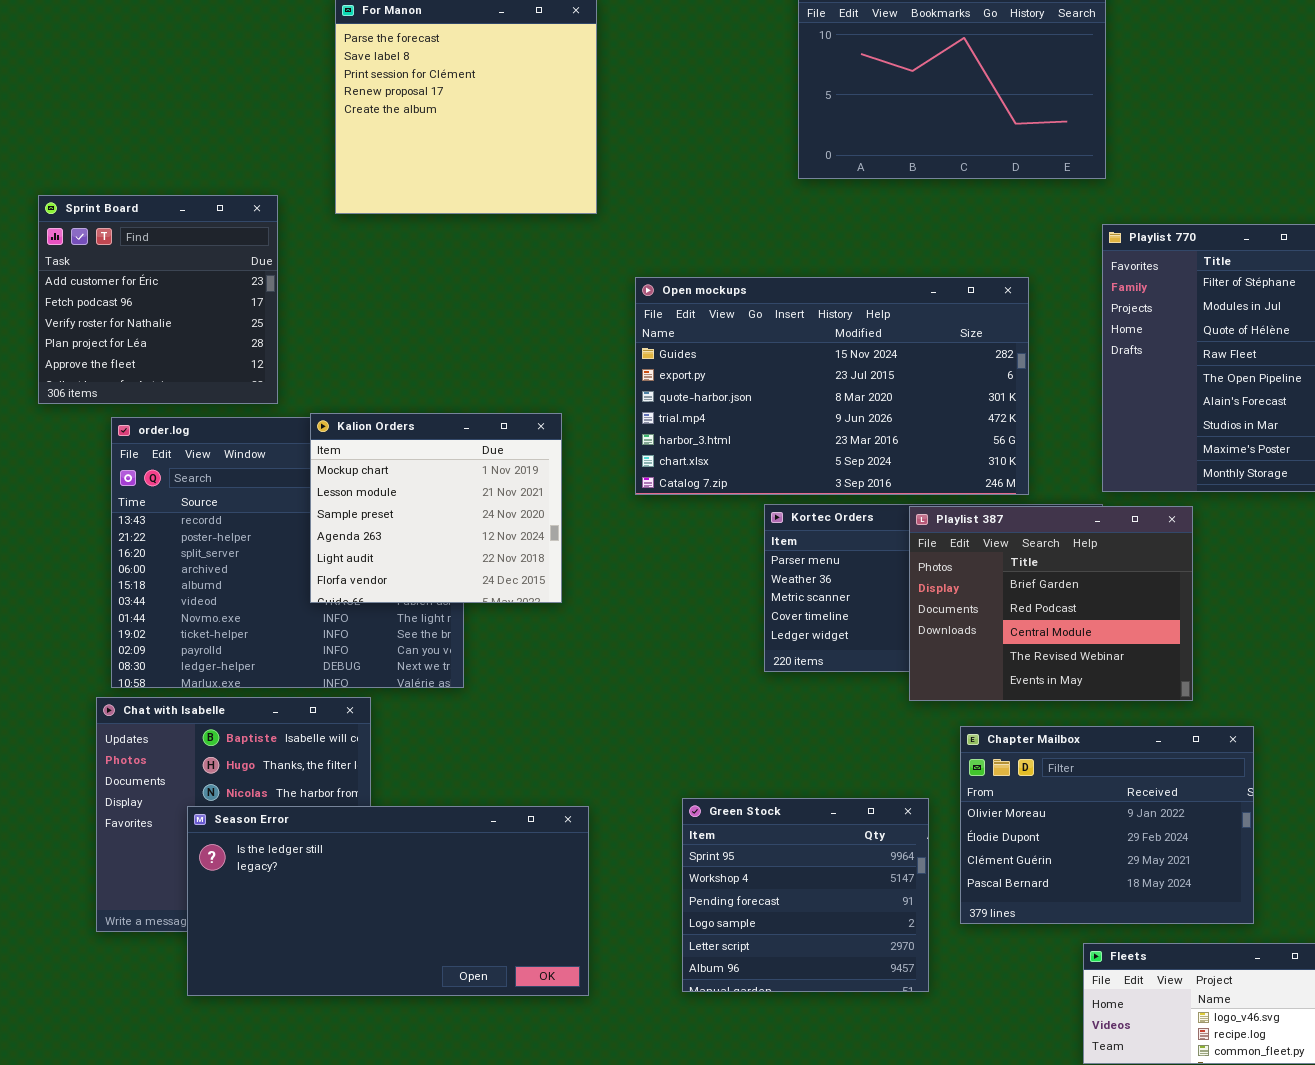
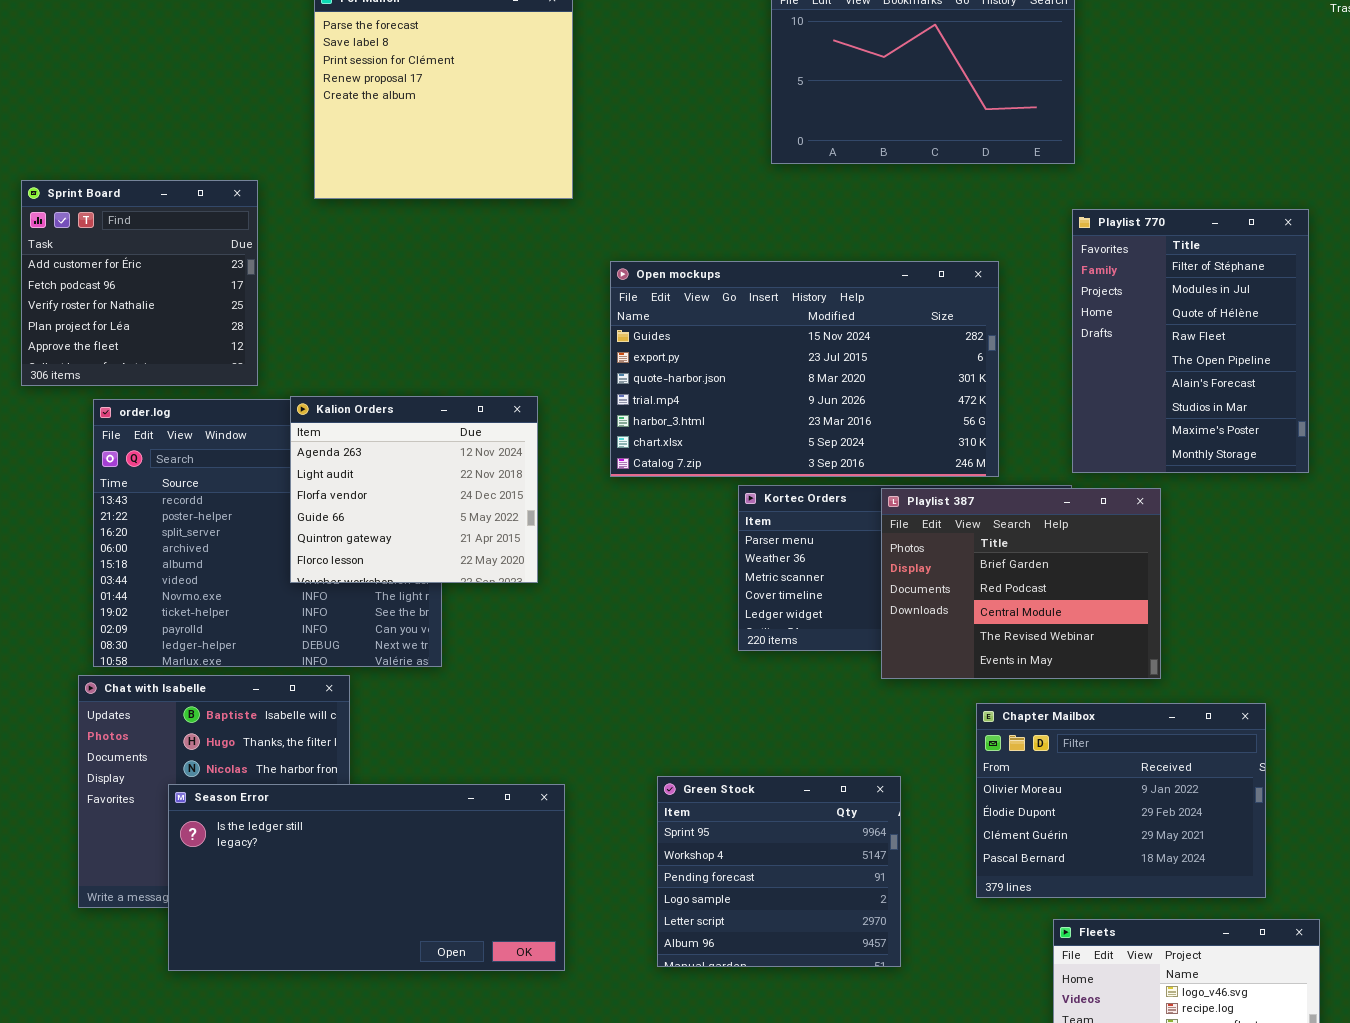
Kalion Orders: [310,413,562,603] -> [290,396,538,583], scrolled down 3 rows
Chapter Mailbox: [960,726,1254,924] -> [976,703,1266,898], moved

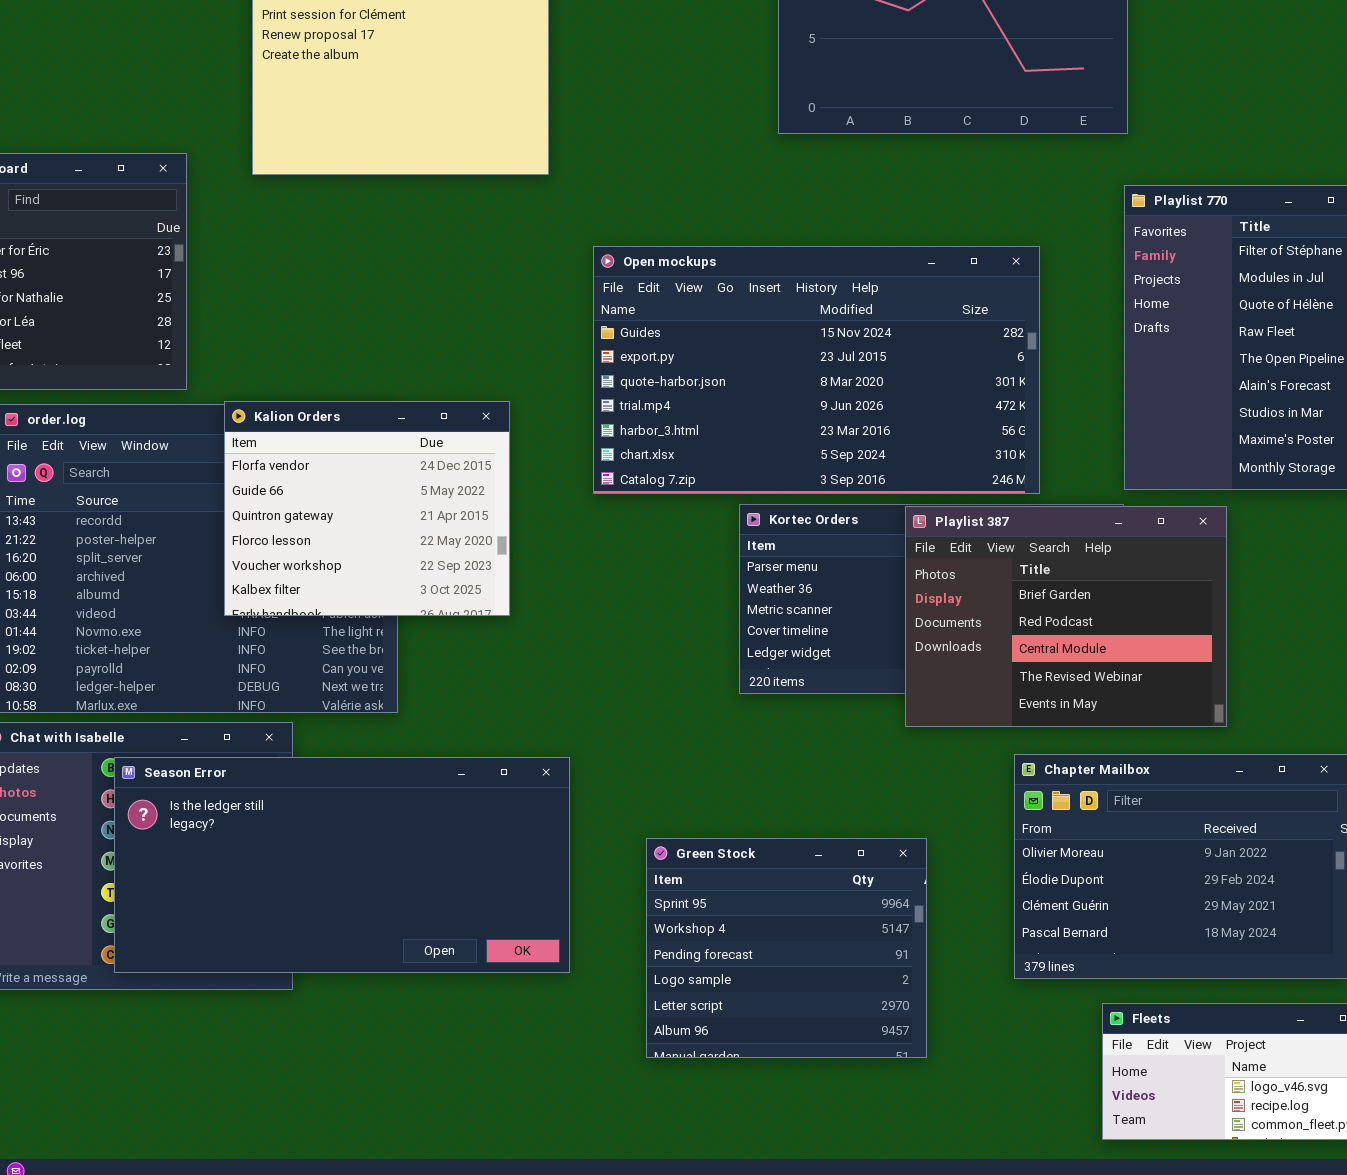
Kalion Orders: [290,396,538,583] -> [224,401,510,616], scrolled down 2 rows
Season Error: [168,784,565,971] -> [114,757,570,973], moved

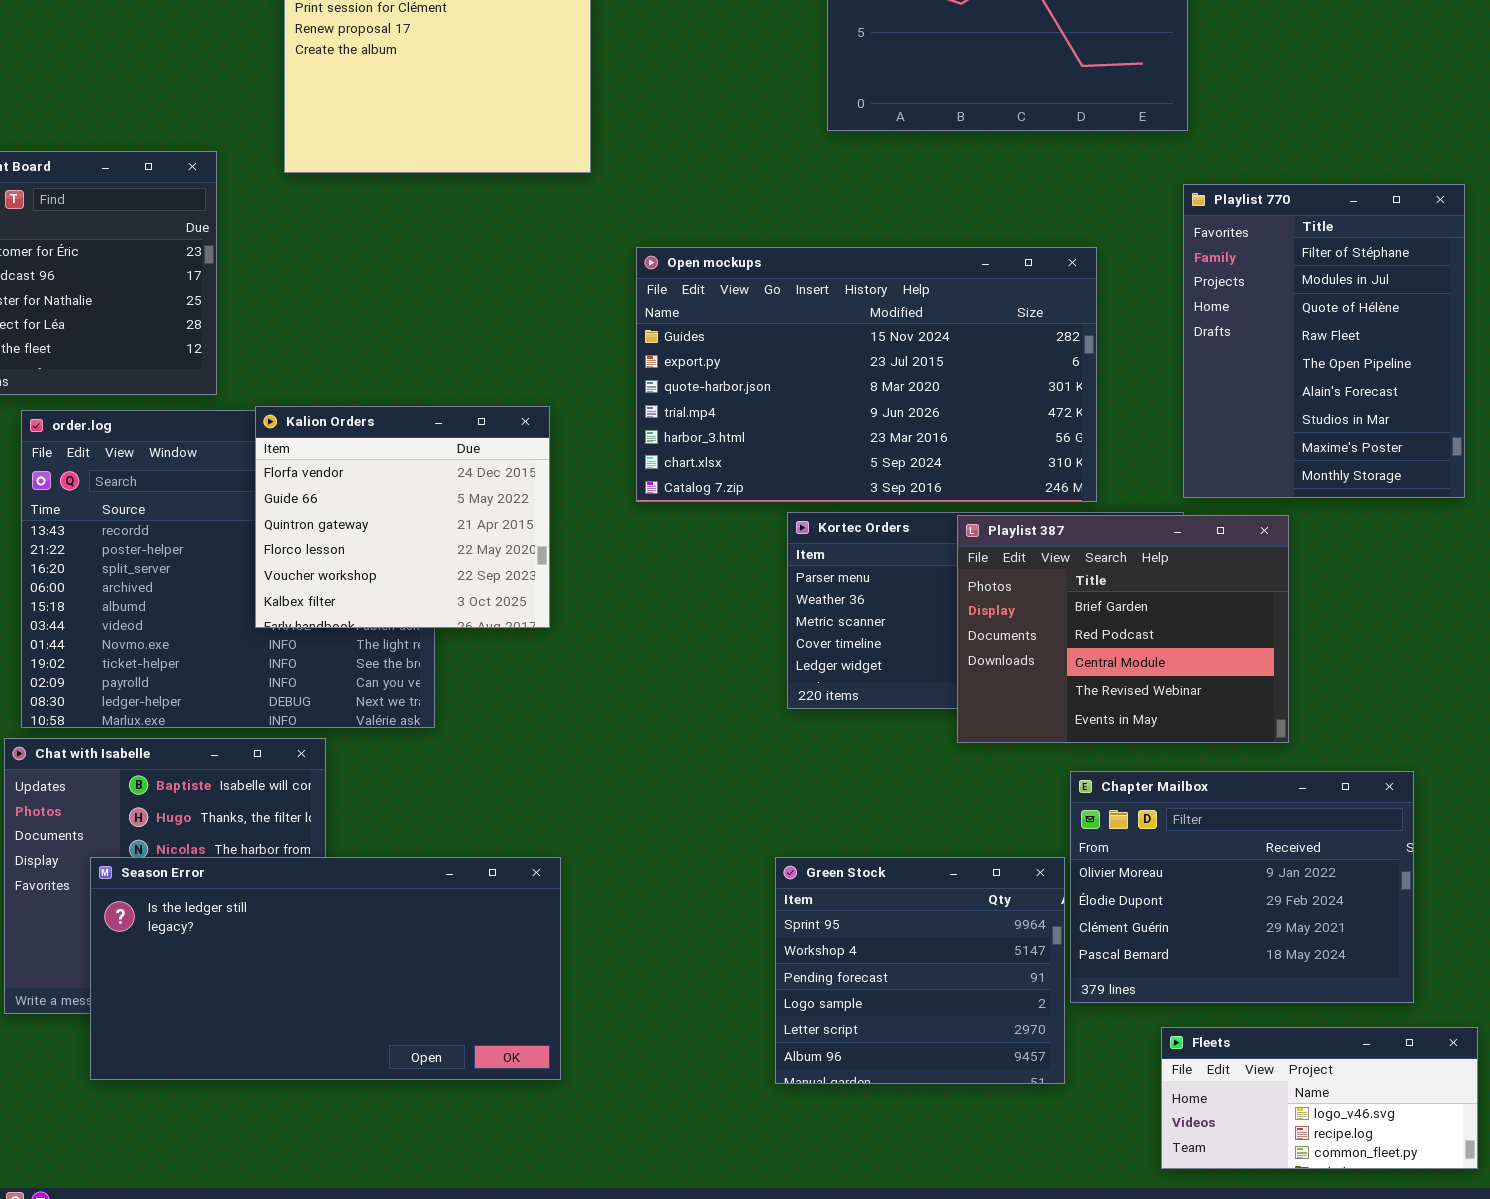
Season Error: [114,757,570,973] -> [90,857,561,1080], moved
Green Stock: [646,838,927,1058] -> [775,857,1065,1084], moved

